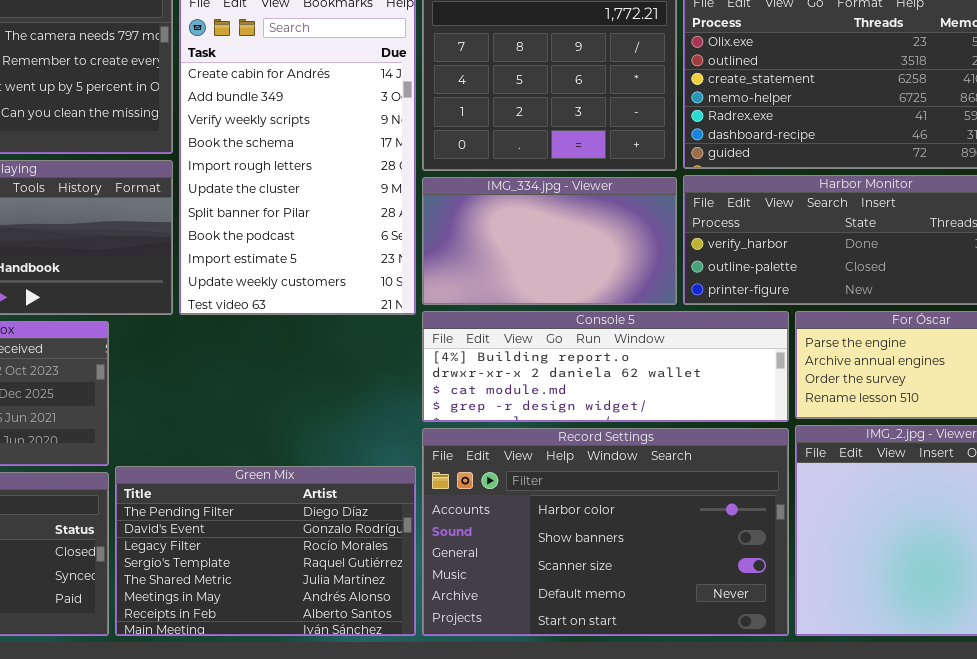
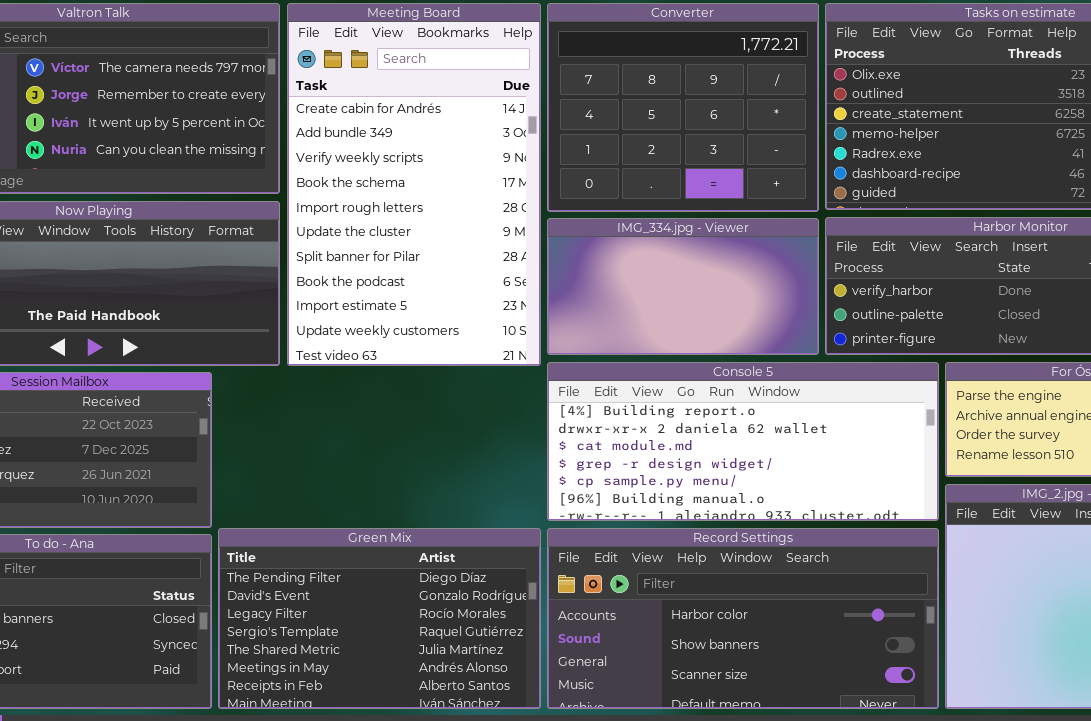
Console 5: [422,311,789,422] -> [547,362,939,521], resized
Record Settings: [422,428,789,636] -> [547,528,939,709], resized

